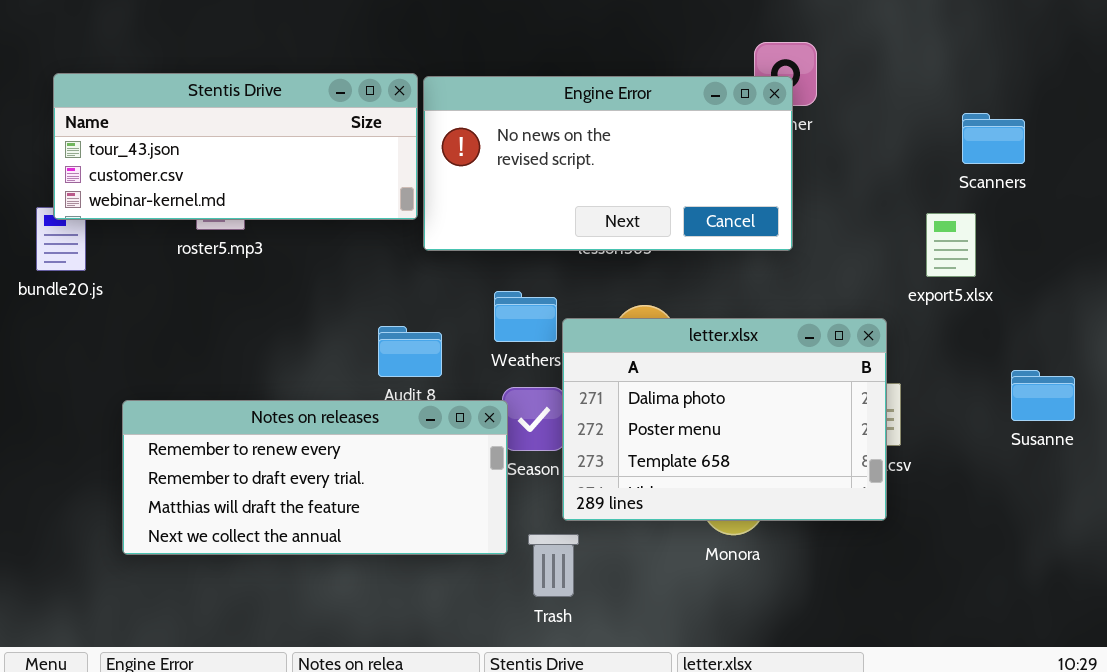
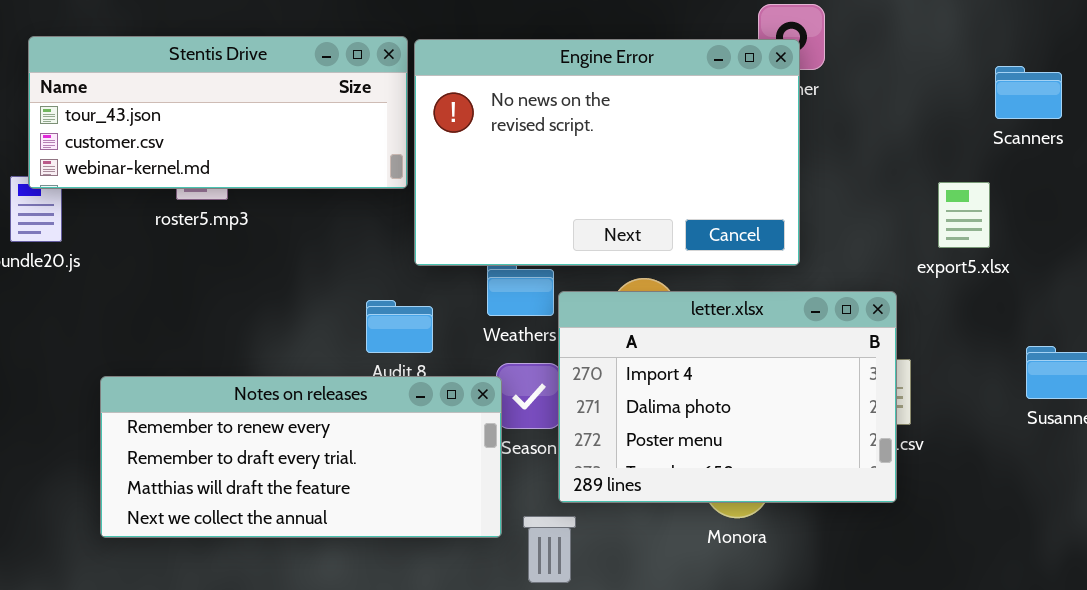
Engine Error: [423,76,793,251] -> [414,39,800,266], resized
Scanners: [962,113,1025,164] -> [995,66,1062,119], moved
letter.xlsx: [562,318,887,521] -> [558,291,897,503], scrolled up 1 row

